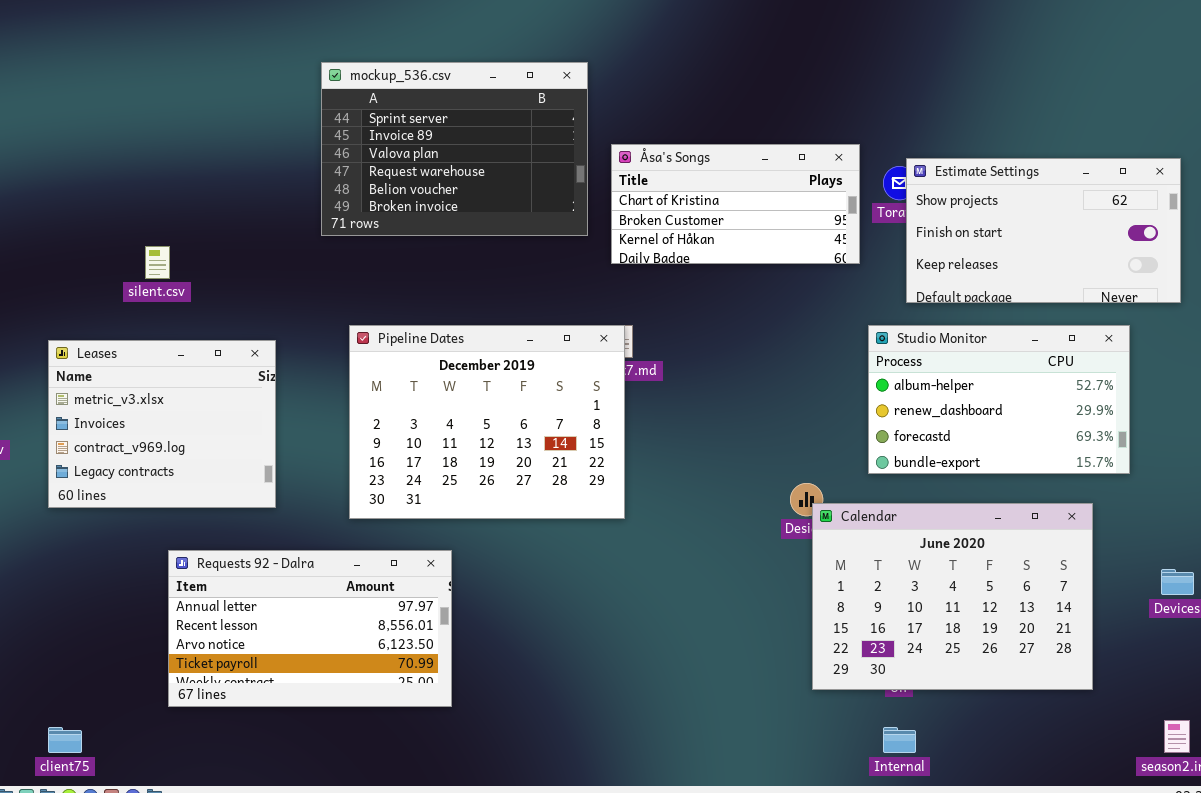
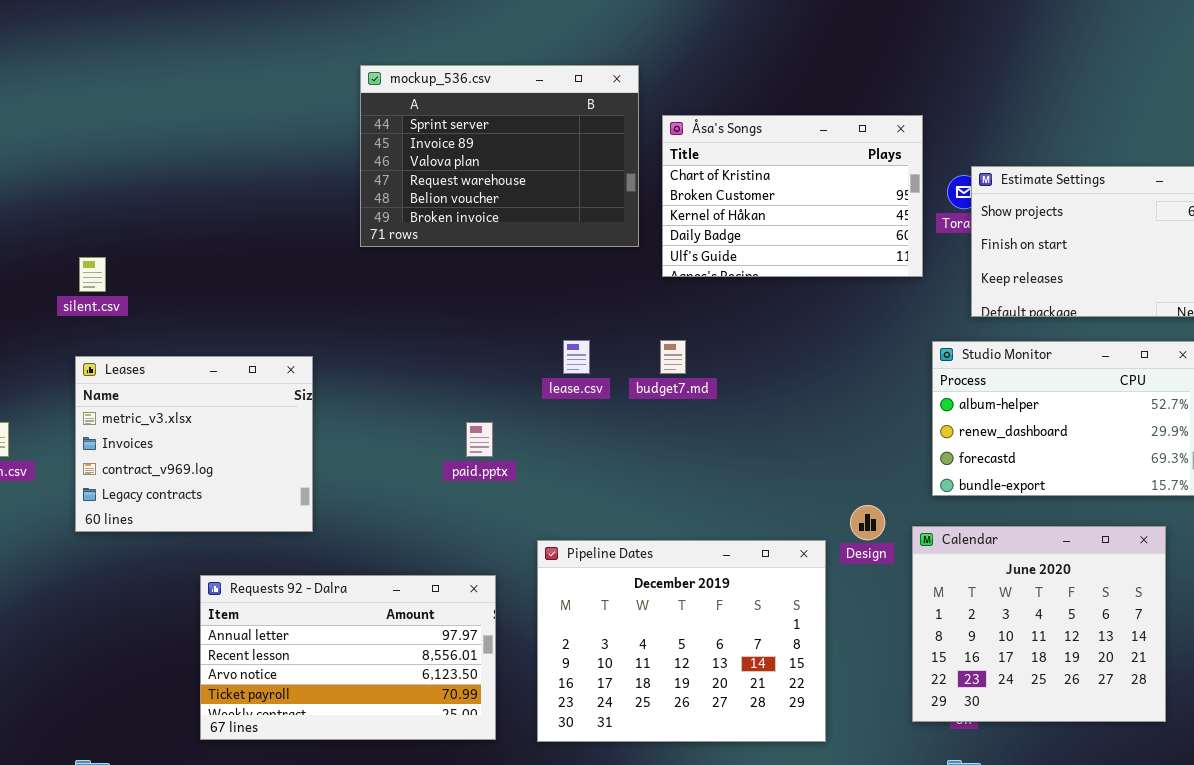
Åsa's Songs: [611,144,860,264] -> [662,115,923,277], resized
silent.csv: [145,246,170,279] -> [79,257,106,292], moved
Pipeline Dates: [349,325,625,519] -> [537,540,826,742], moved
Calendar: [812,503,1093,690] -> [912,526,1166,722], resized

